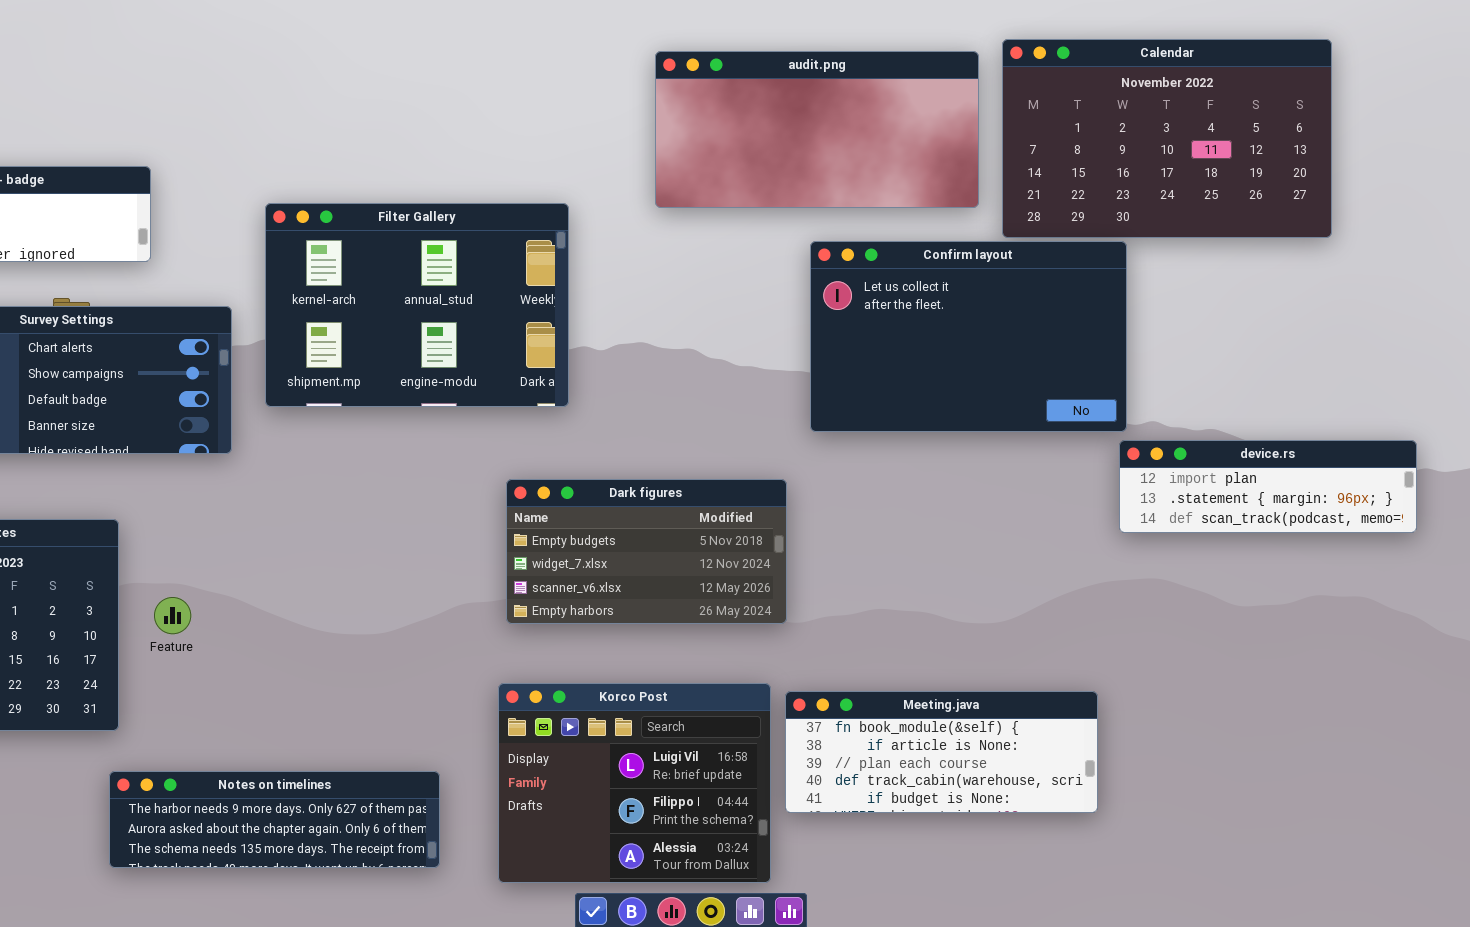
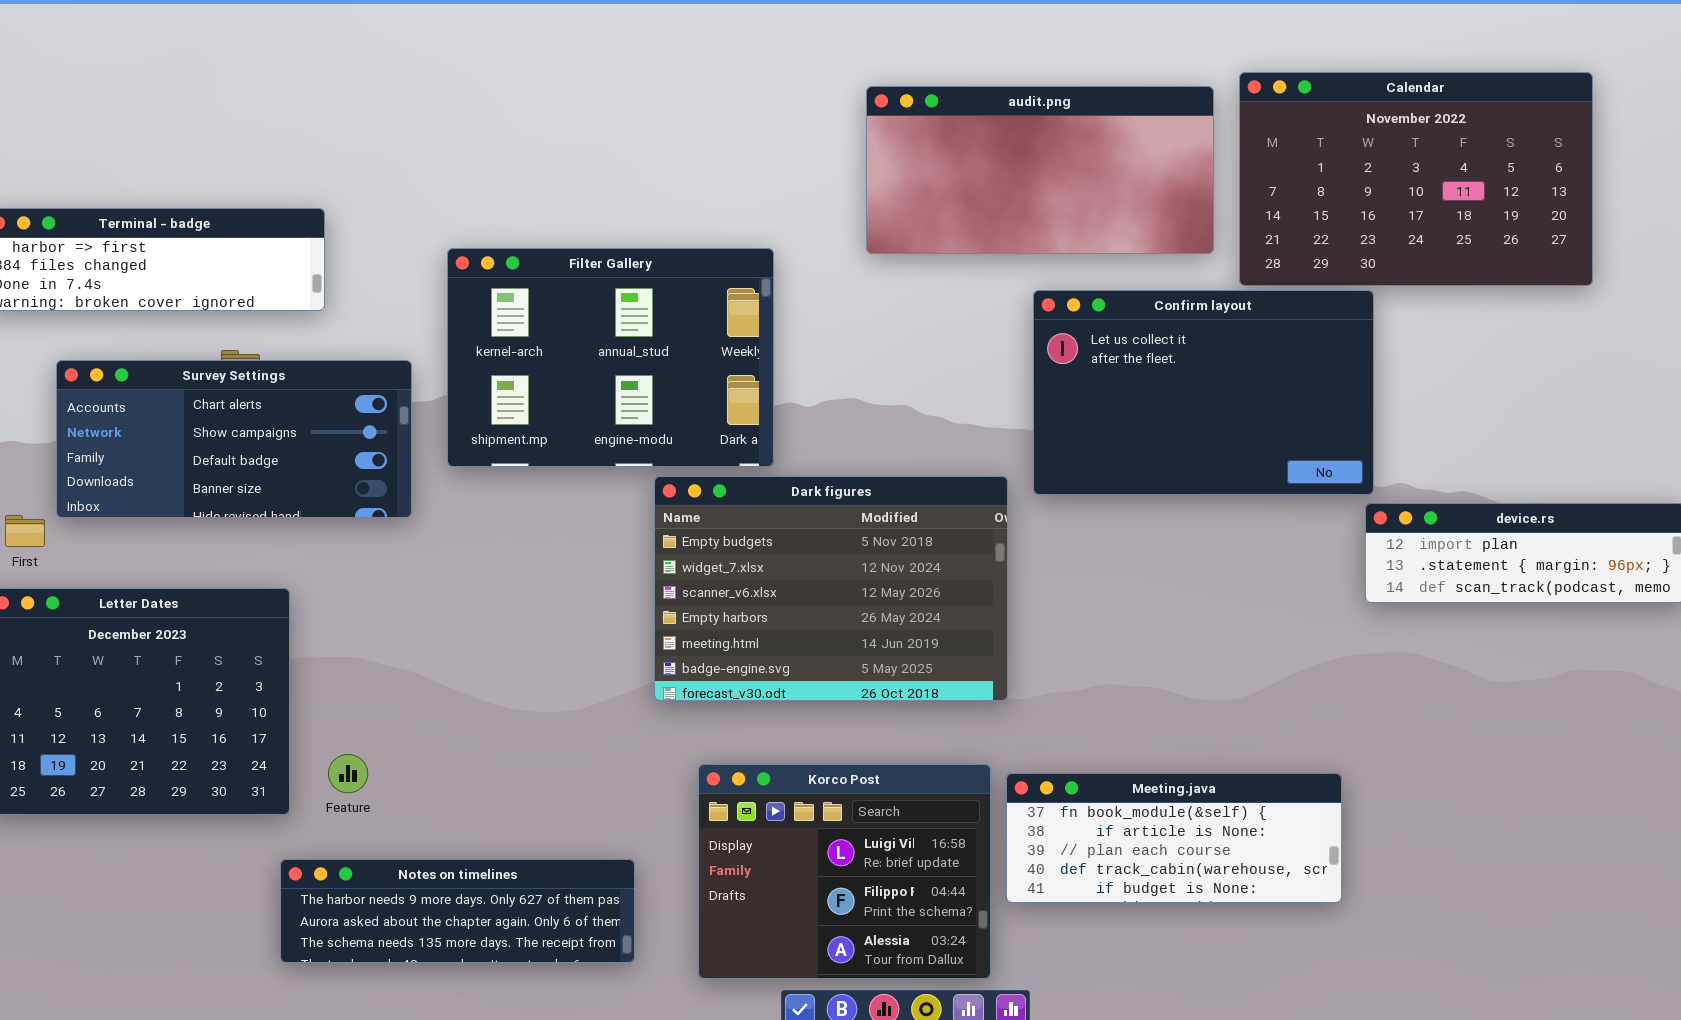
Dark figures: [506,479,787,624] -> [654,476,1008,701], resized
Feature: [154,597,191,634] -> [328,754,368,793], moved

